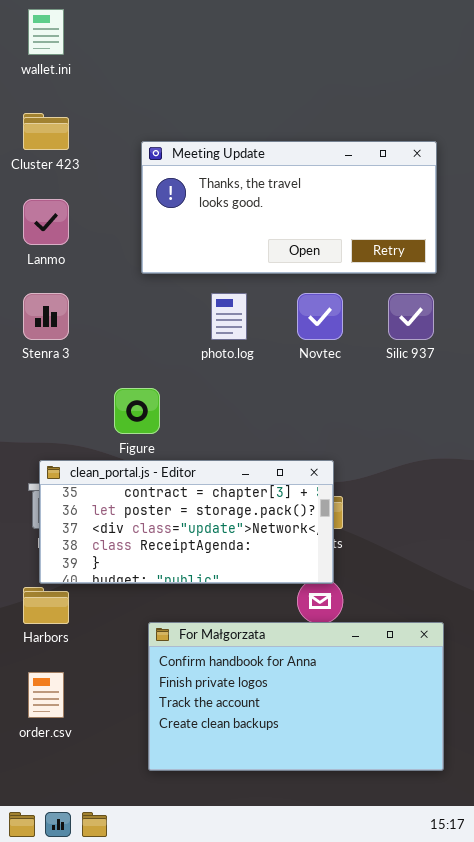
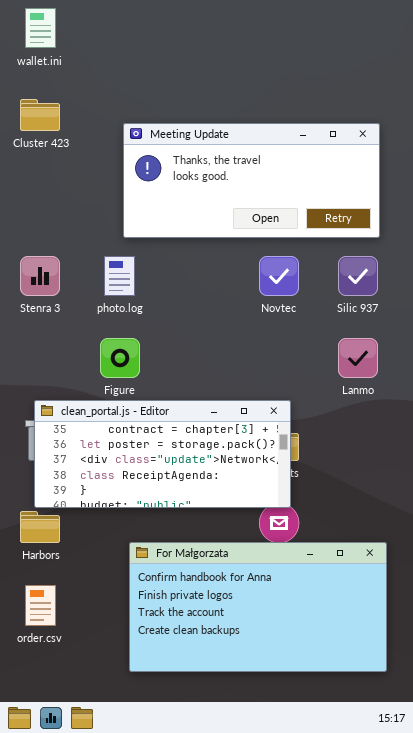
Lanmo: [23,199,69,245] -> [338,338,378,378], moved
photo.log: [211,293,247,340] -> [104,256,135,296], moved

